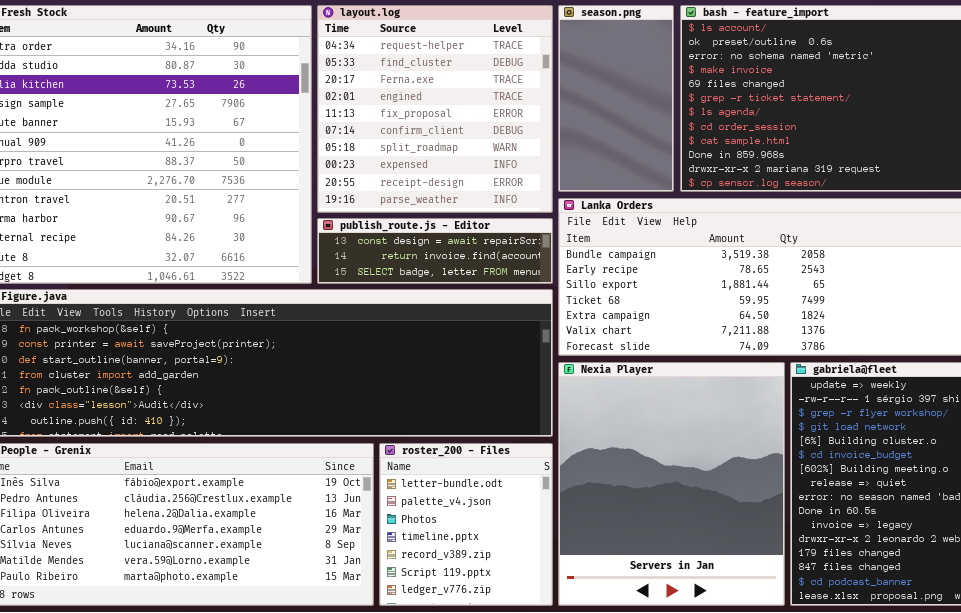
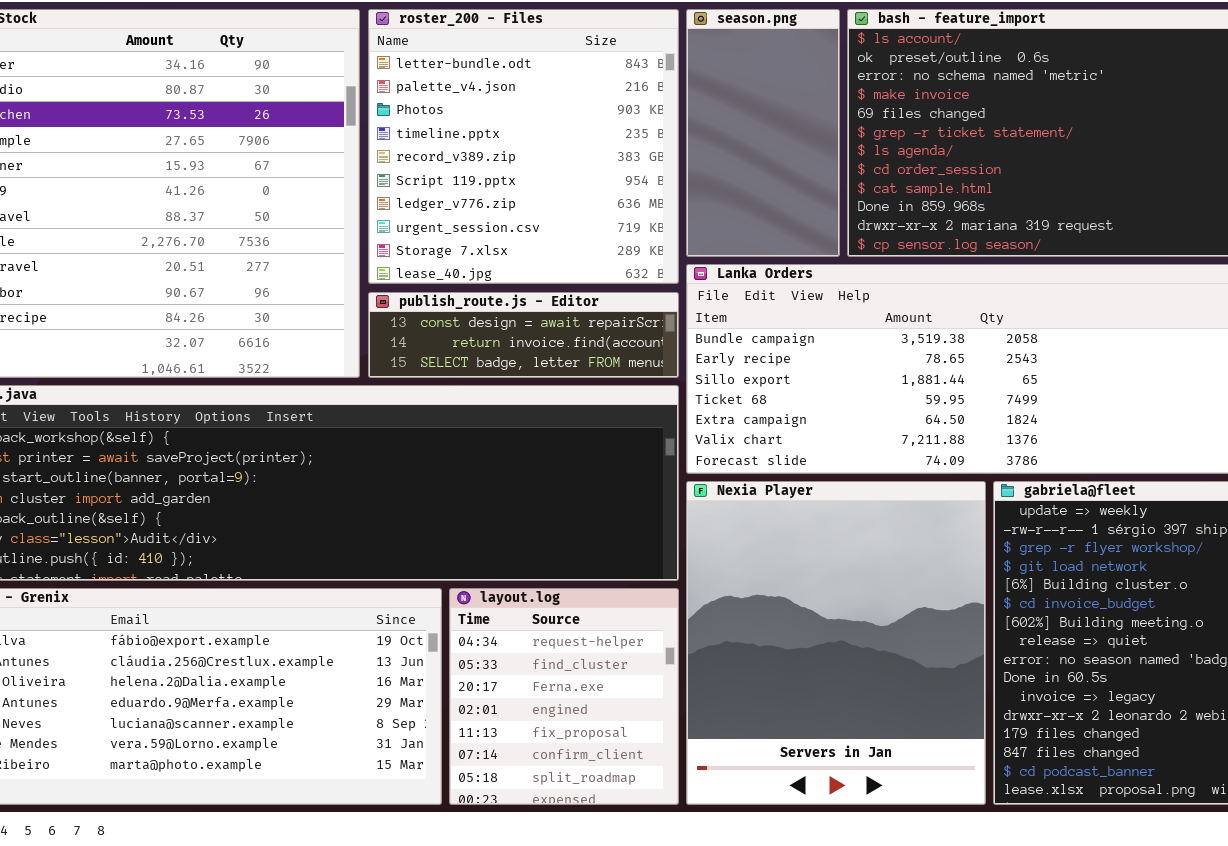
layout.log: [317,5,553,213] -> [449,588,679,805], moved, resized
roster_200 - Files: [379,443,553,606] -> [368,9,679,284], moved, resized

